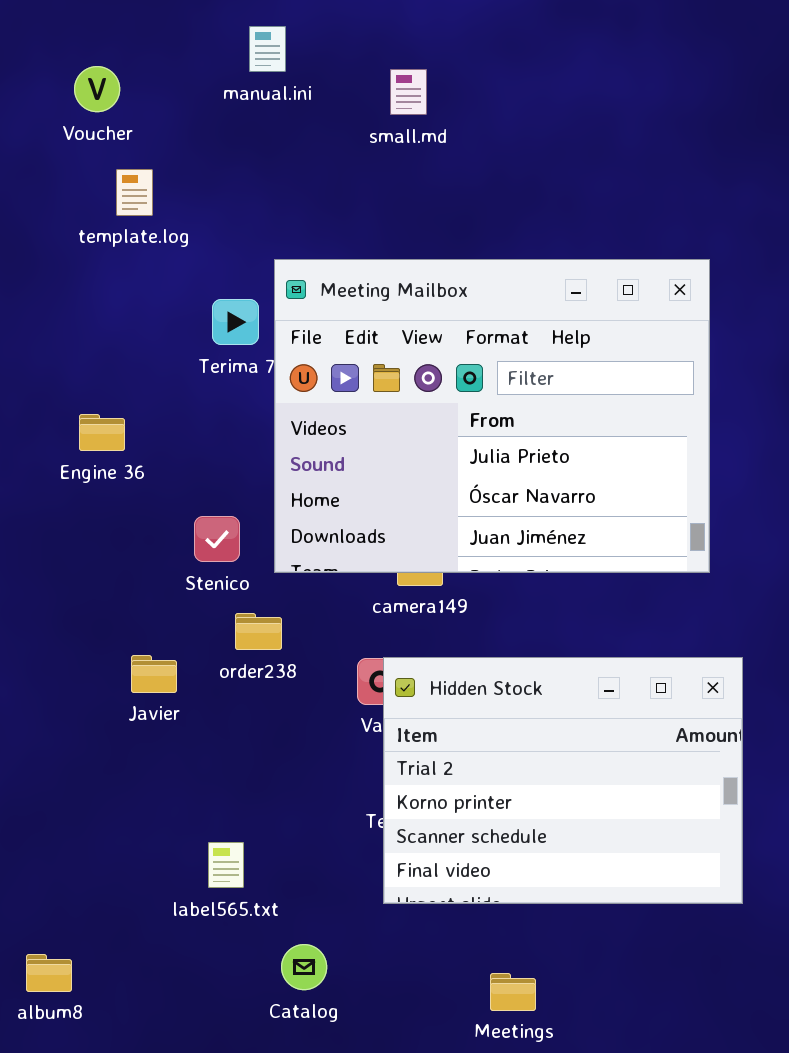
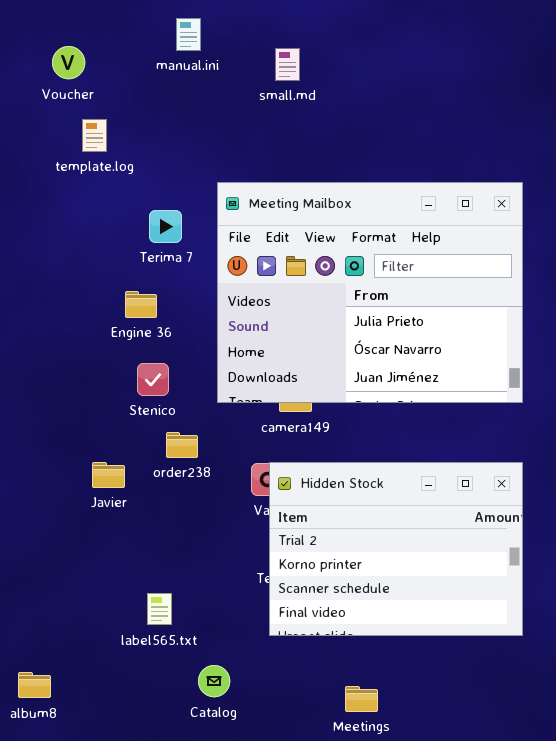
Meeting Mailbox: [274,259,710,573] -> [217,182,523,403], moved
Engine 36: [79,414,125,451] -> [125,291,157,318], moved

